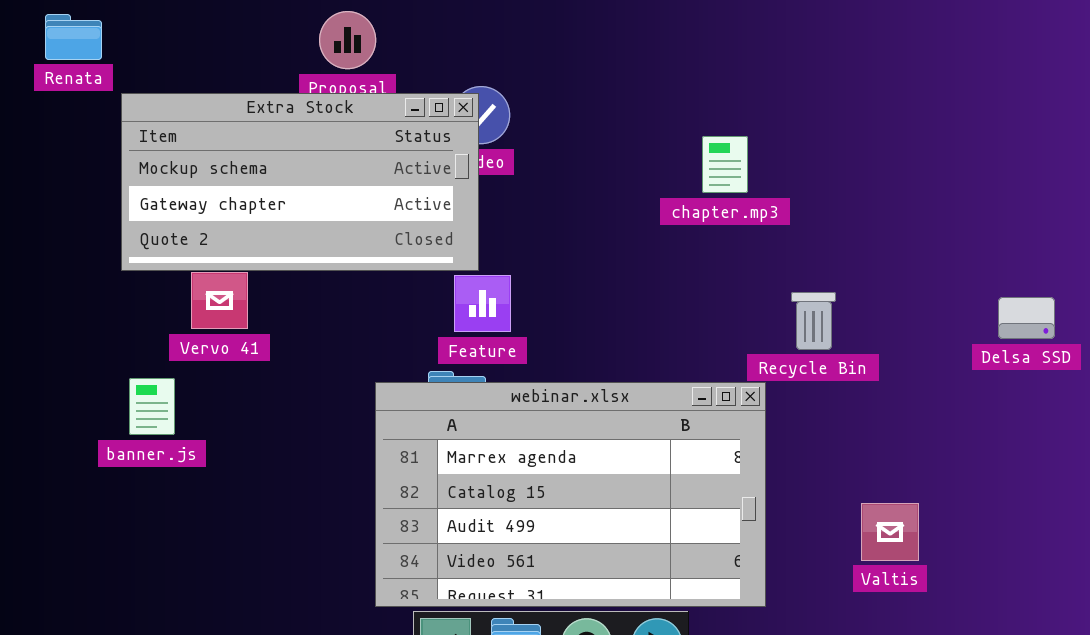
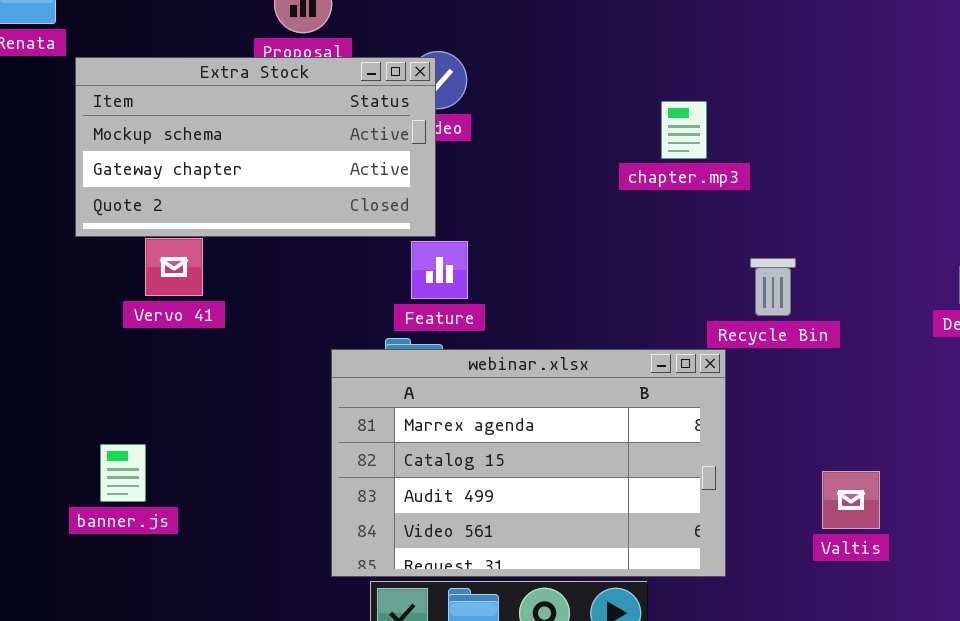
banner.js: [129,378,175,435] -> [100,444,146,502], moved

